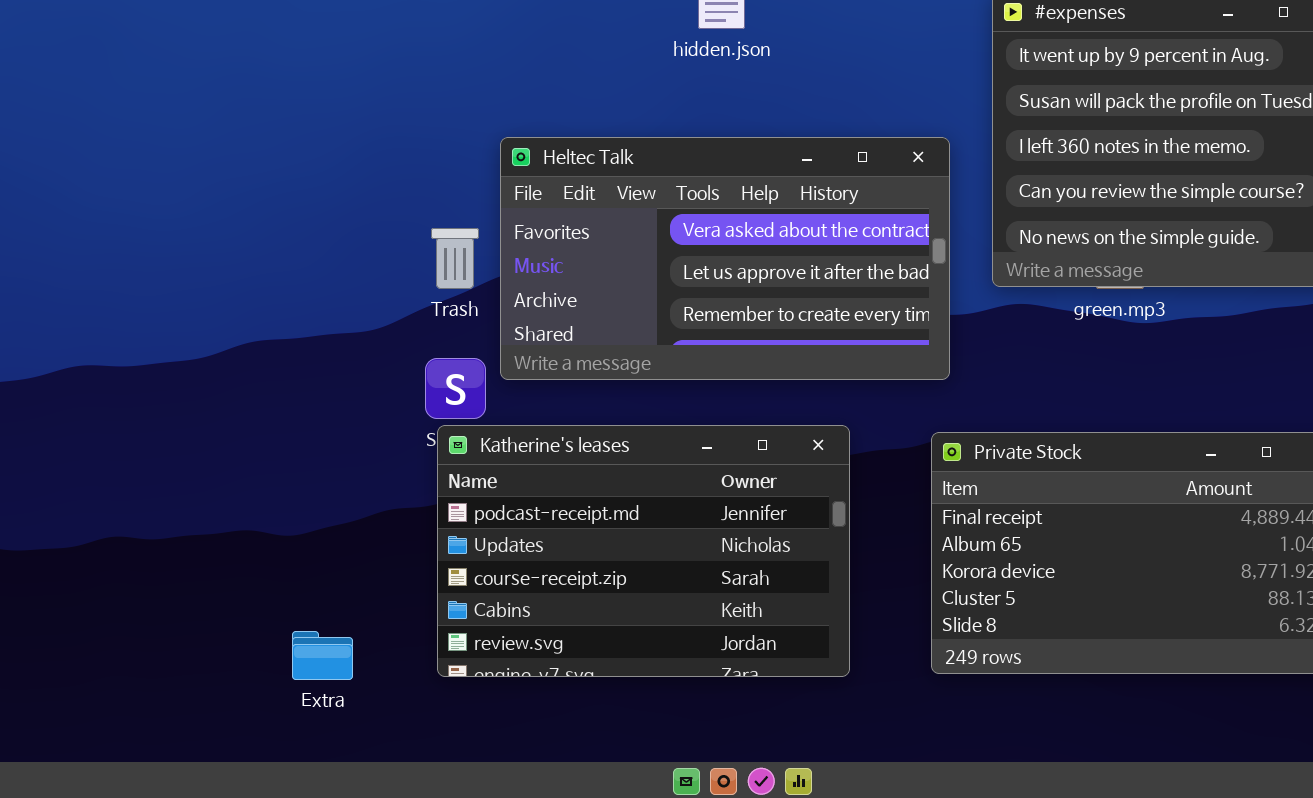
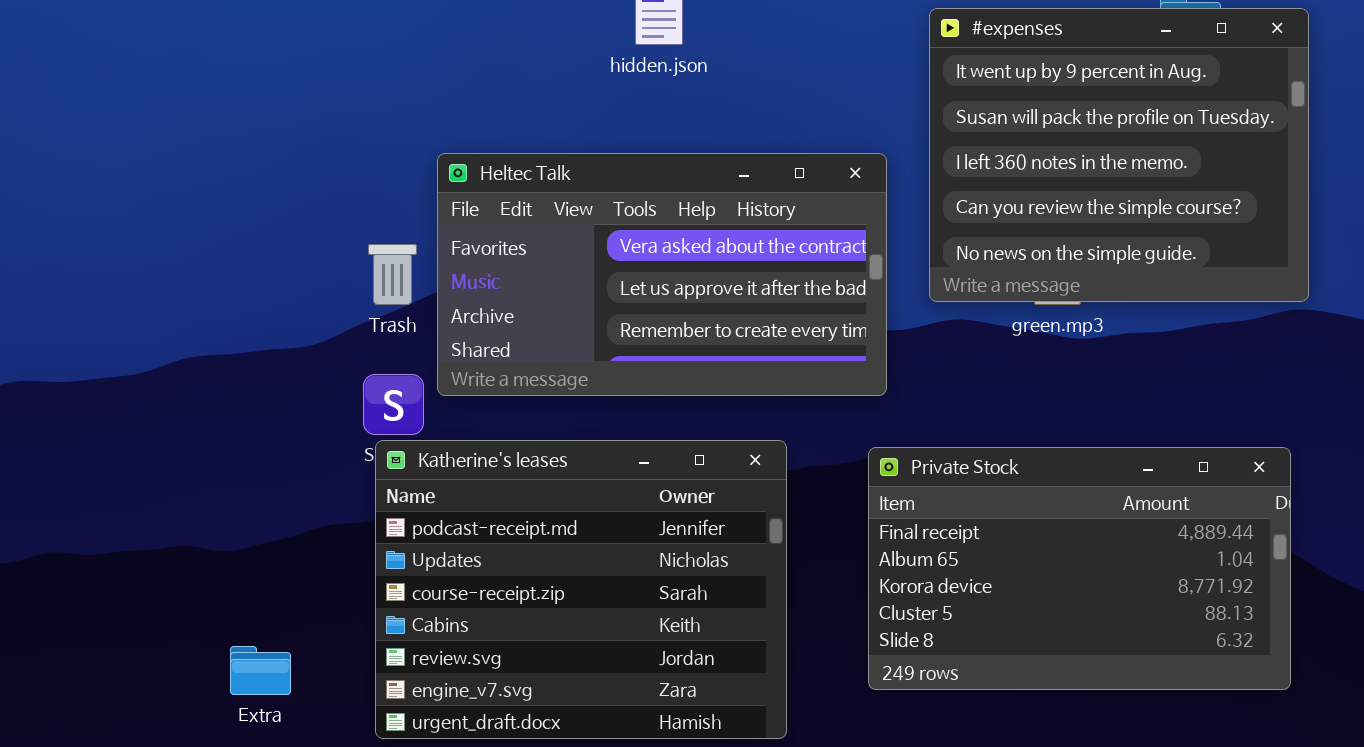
Katherine's leases: [437,425,850,677] -> [375,440,787,739], resized

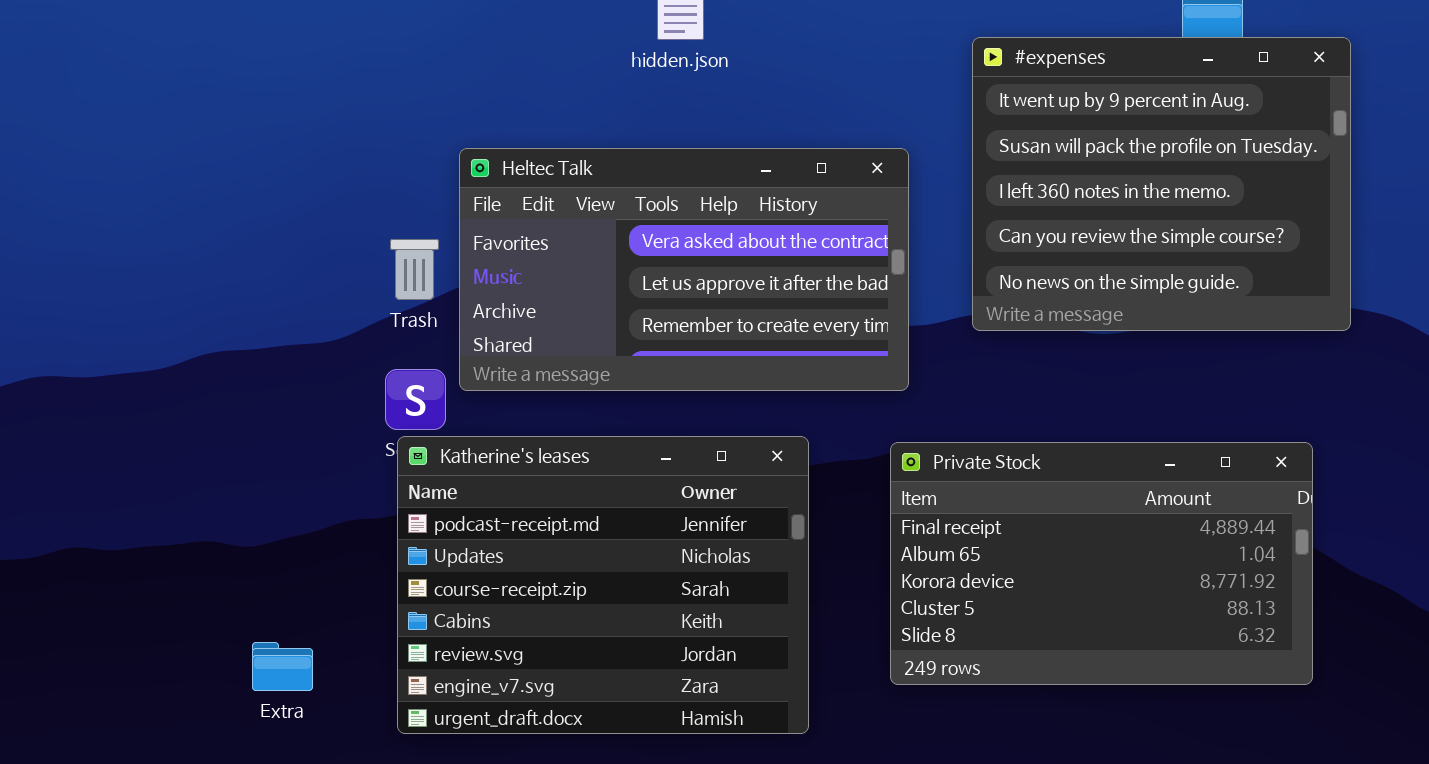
#expenses: [929,8,1309,302] -> [972,37,1351,331], moved

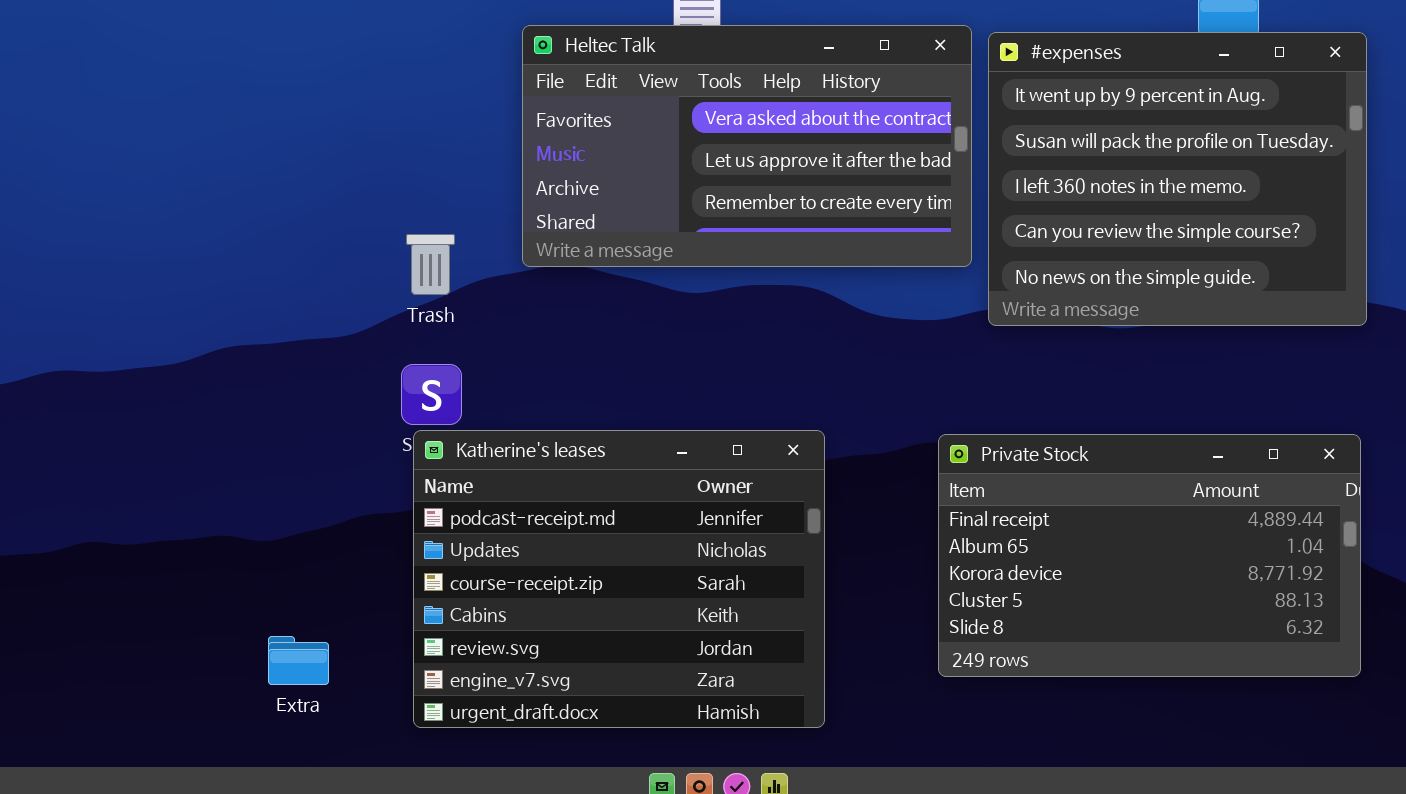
Heltec Talk: [459,148,909,391] -> [522,25,972,267], moved
Private Stock: [890,442,1313,685] -> [938,434,1361,677], moved

